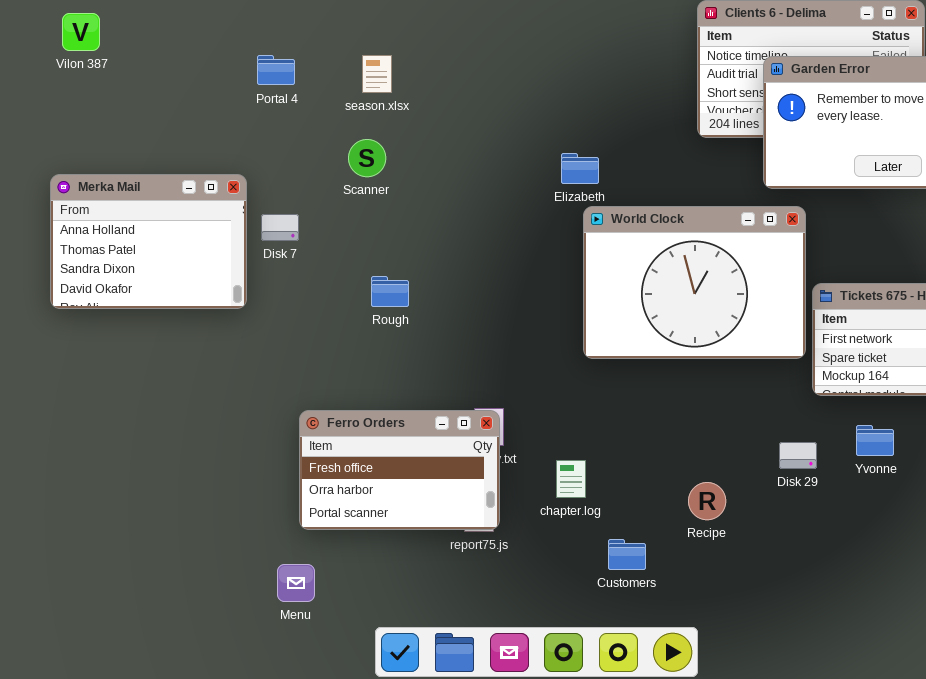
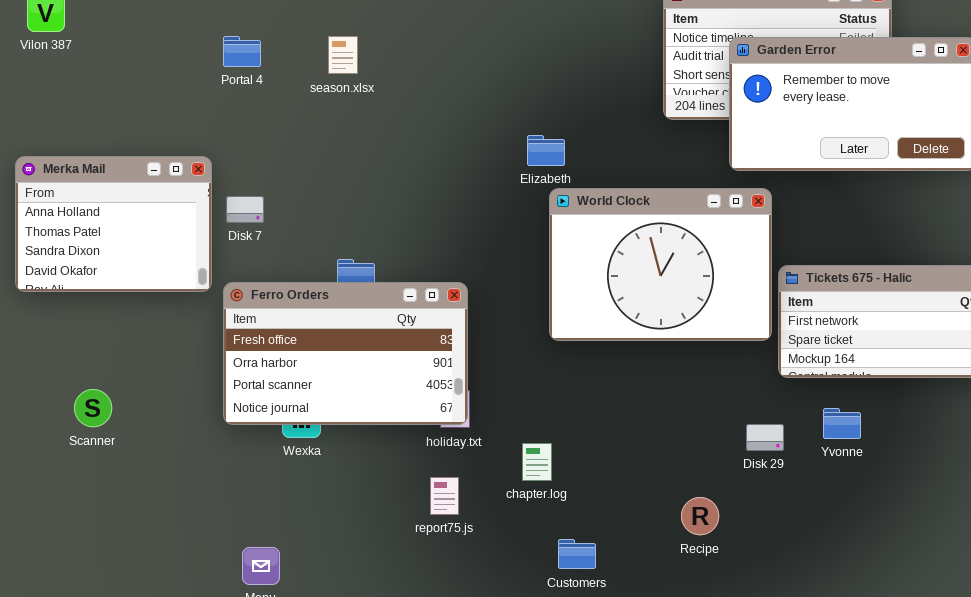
Scanner: [348,139,386,177] -> [74,389,112,427], moved
Ferro Orders: [299,410,500,530] -> [223,282,468,425], moved, resized
Recipe: [688,482,726,520] -> [681,497,719,535], moved
Customers: [608,539,646,570] -> [558,539,596,569], moved

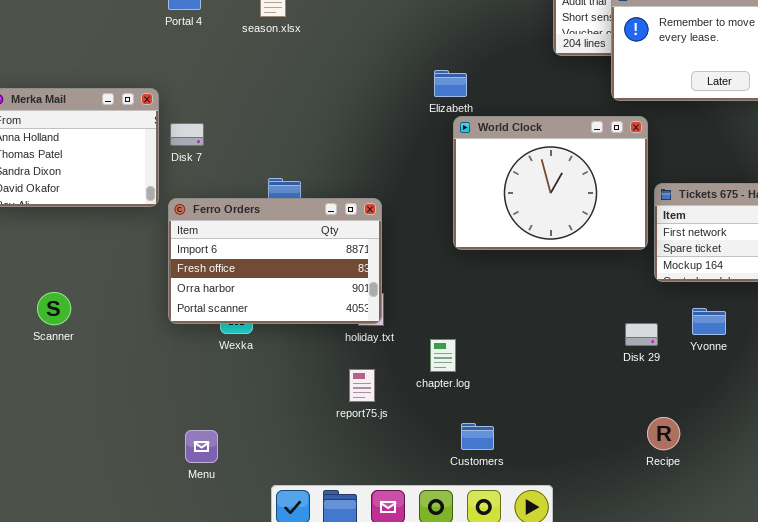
Ferro Orders: [223,282,468,425] -> [168,198,382,324], scrolled up 1 row
Recipe: [681,497,719,535] -> [647,417,680,450], moved

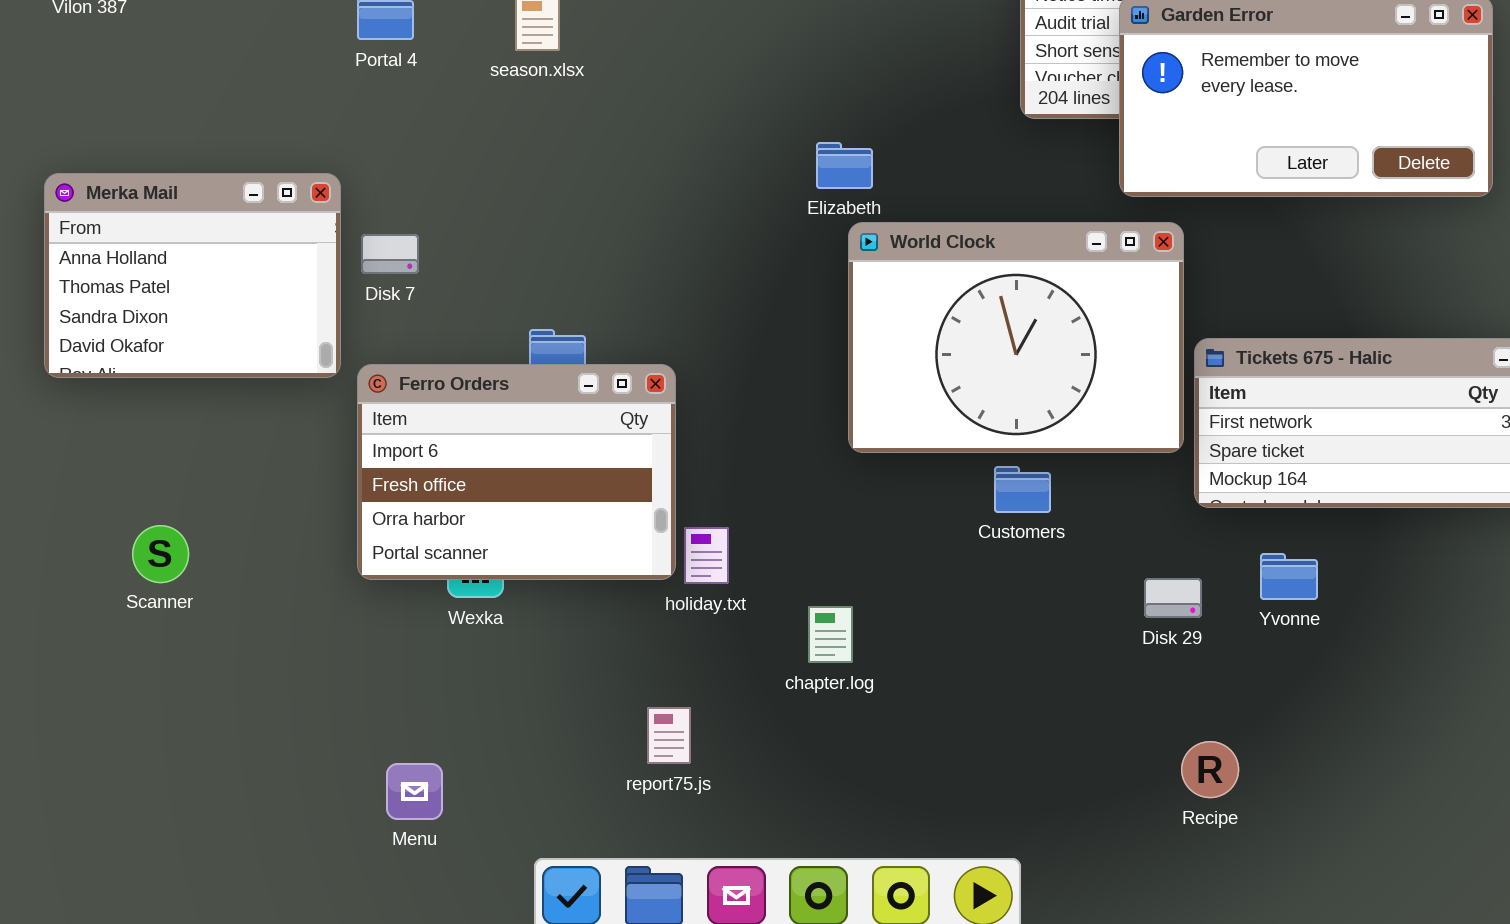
Ferro Orders: [168,198,382,324] -> [357,364,676,580], resized
report75.js: [349,369,375,402] -> [647,707,691,764], moved
Customers: [461,423,494,450] -> [994,466,1051,513], moved

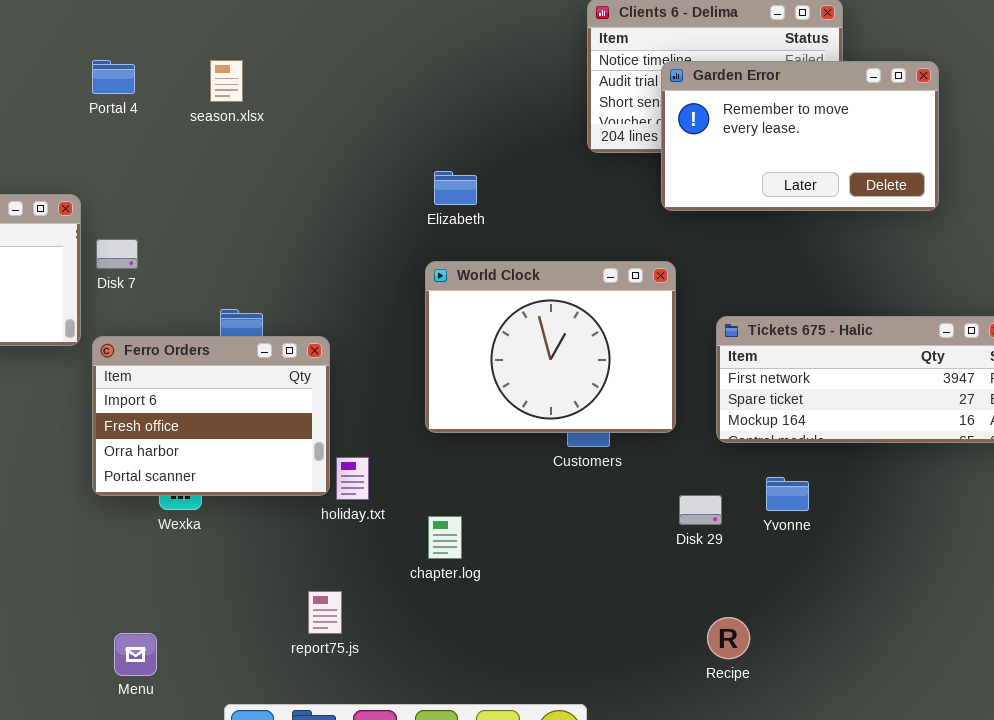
World Clock: [848,222,1184,453] -> [425,261,676,433], moved

